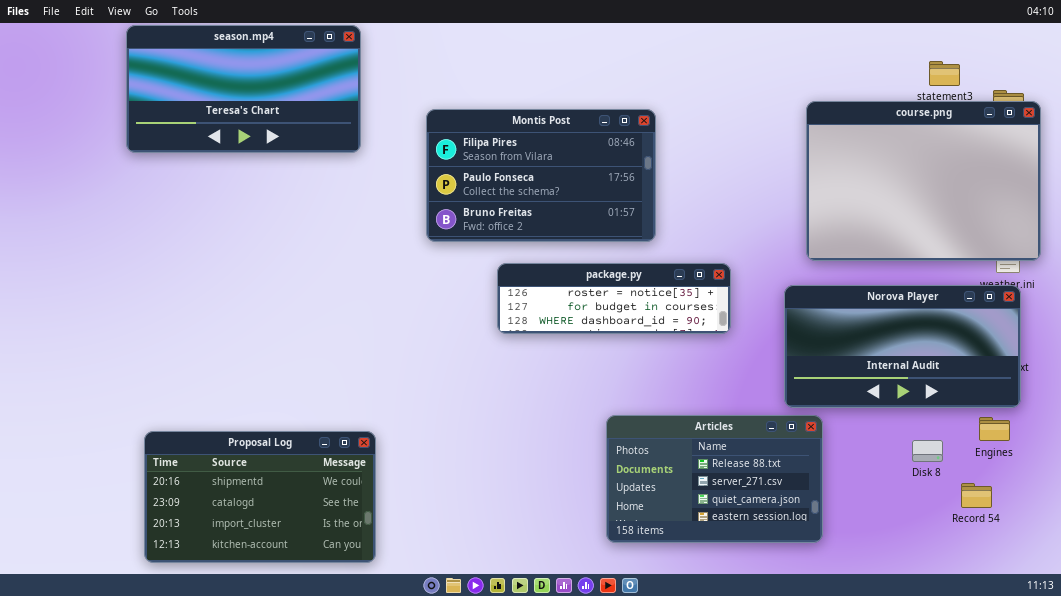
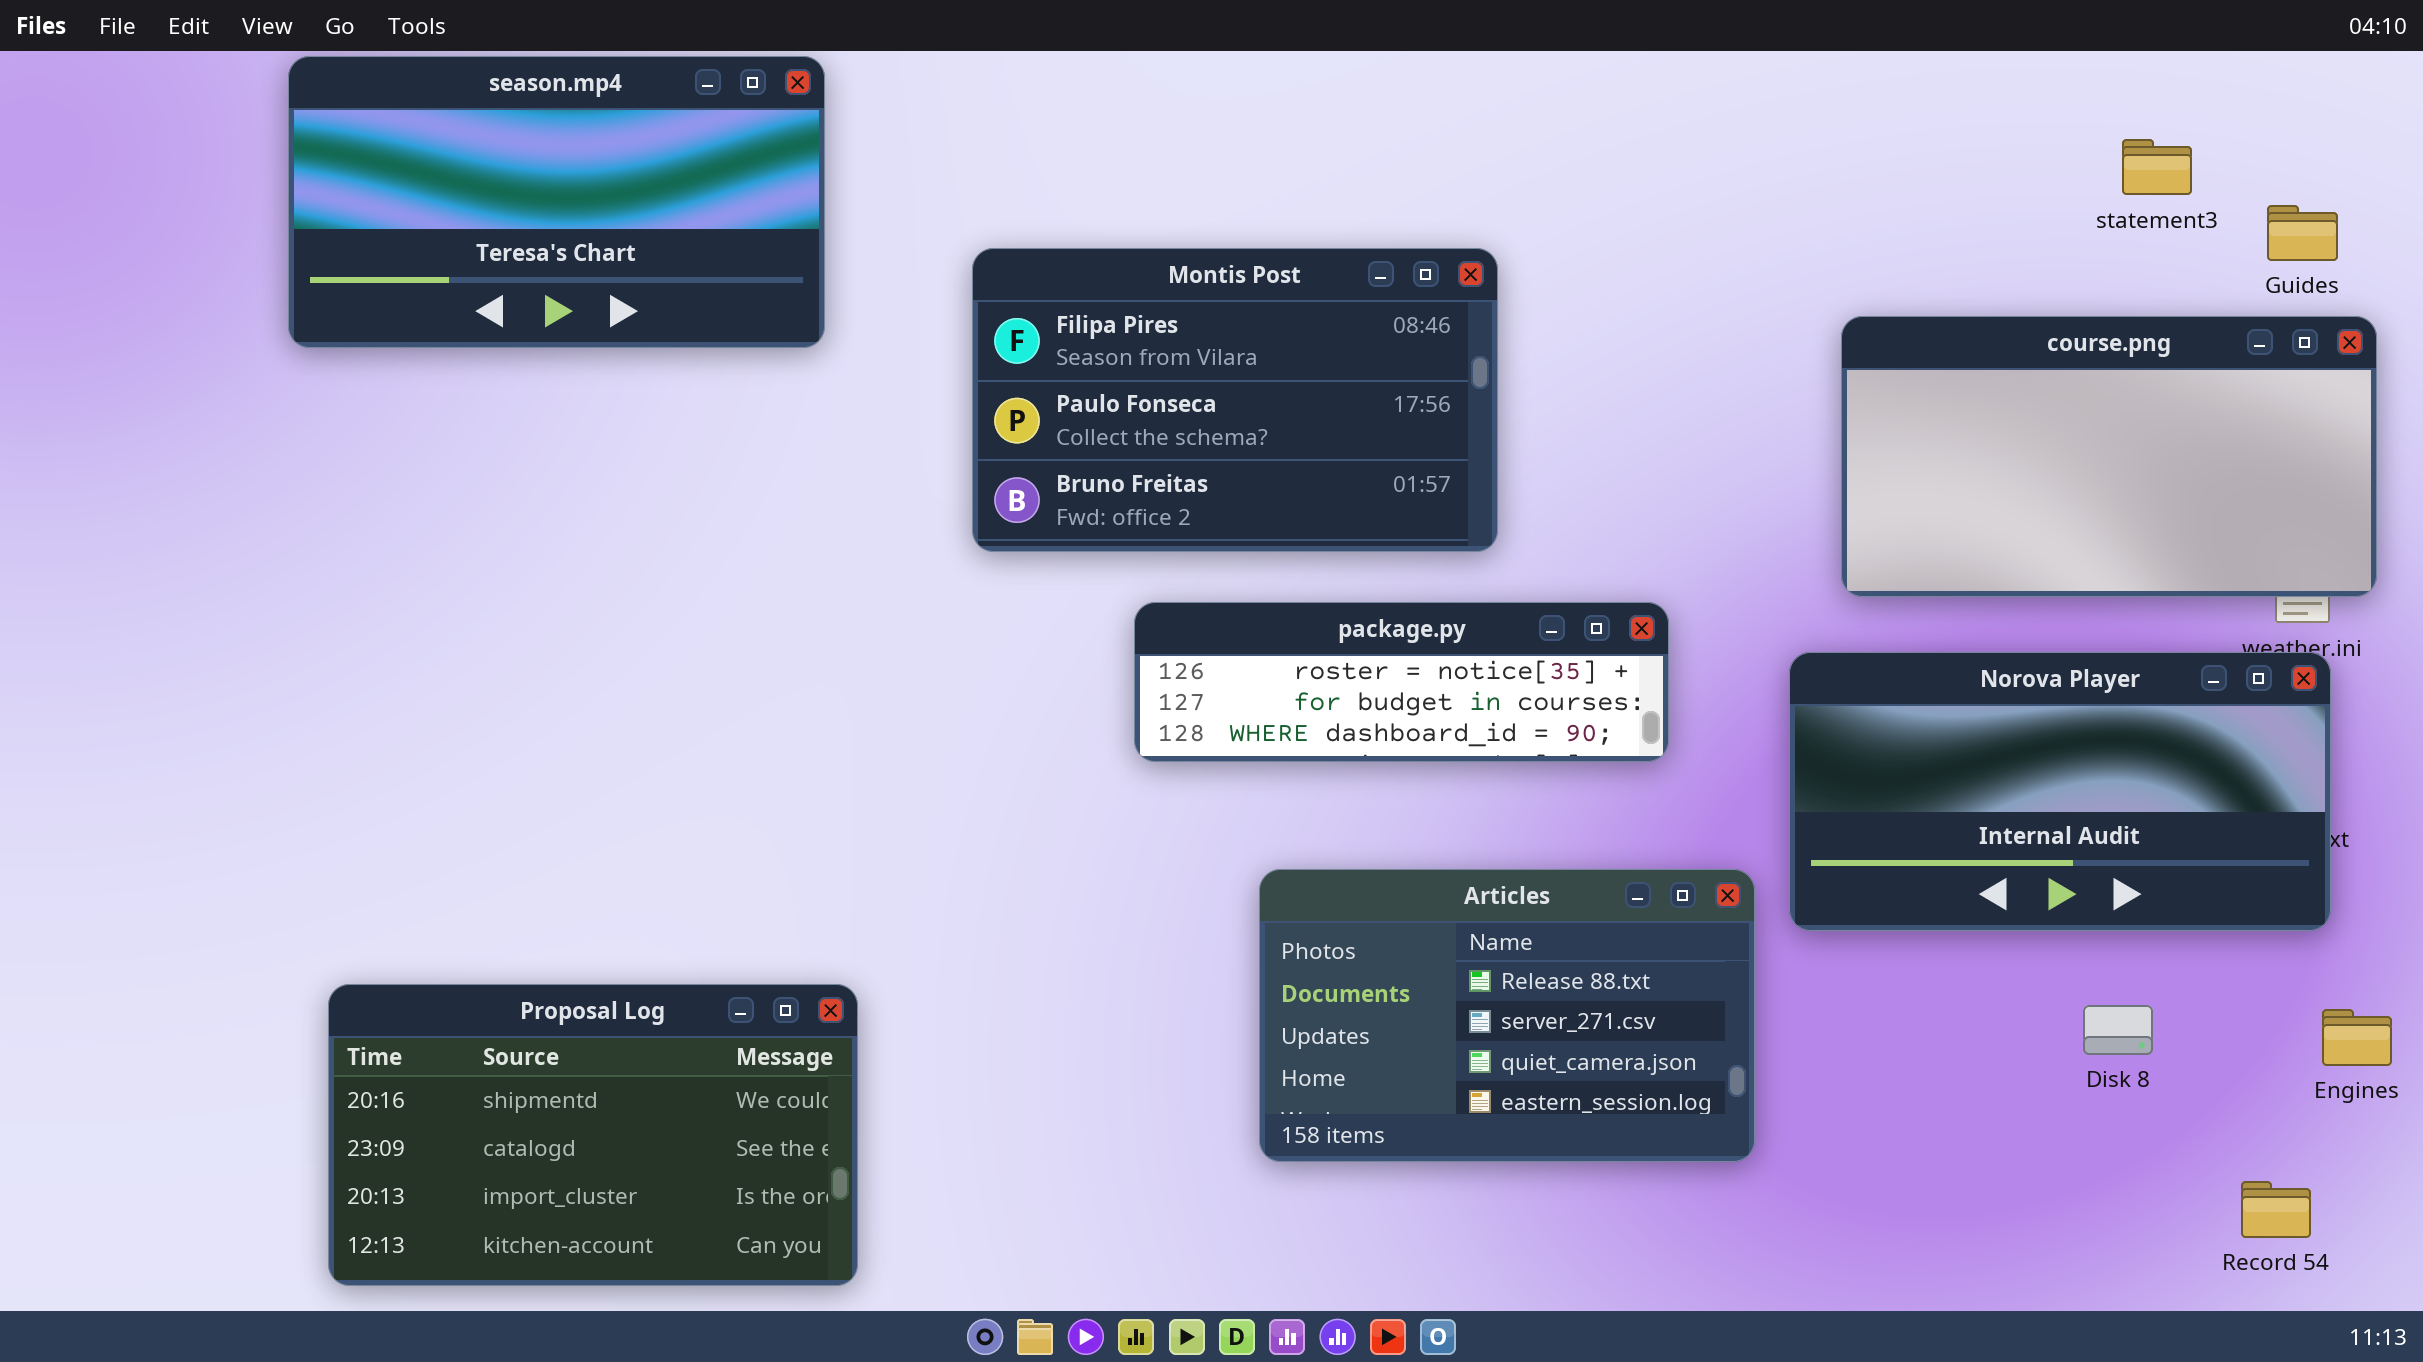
course.png: [806,101,1041,261] -> [1841,316,2377,597], resized
Articles: [606,415,823,543] -> [1259,869,1755,1162], moved
Engines: [979,417,1010,441] -> [2322,1009,2392,1066], moved
Record 54: [961,483,992,508] -> [2241,1181,2311,1238], moved

